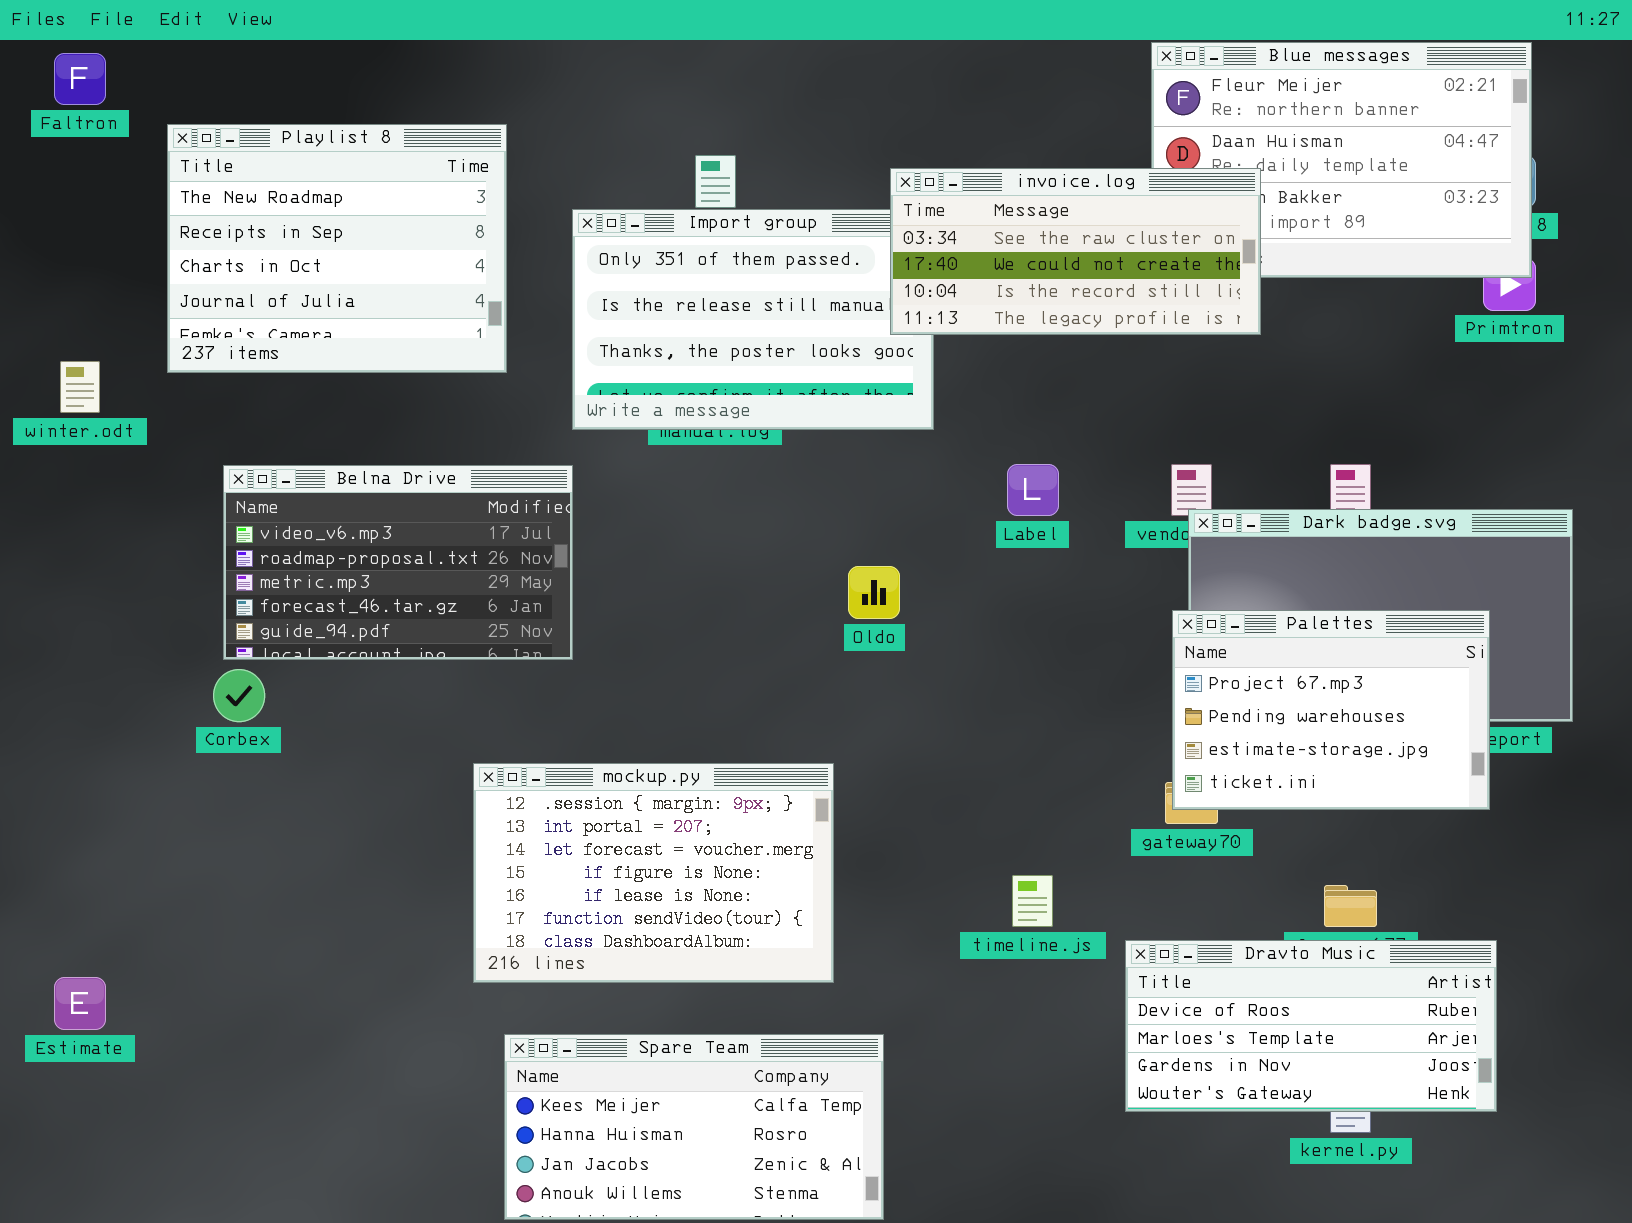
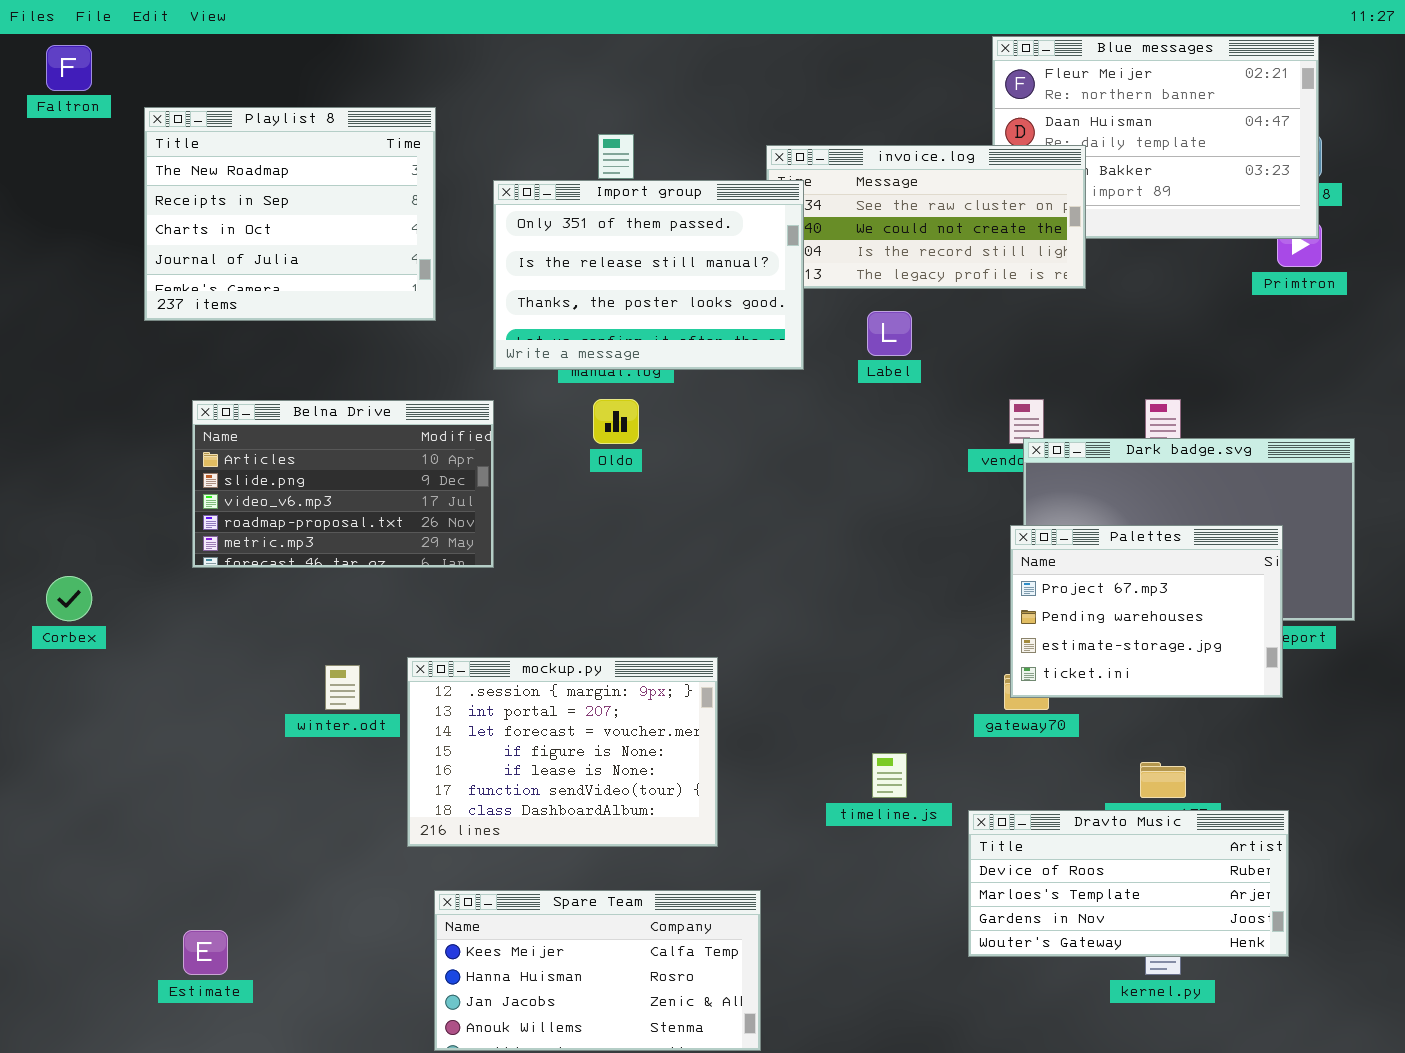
Import group: [572,209,934,430] -> [493,180,804,370], raised
winter.odt: [60,361,100,413] -> [325,665,360,710], moved
Label: [1007,464,1059,516] -> [867,311,912,356], moved
Belna Drive: [223,465,573,660] -> [192,400,494,568], scrolled up 2 rows
Oldo: [848,566,900,619] -> [593,399,639,444], moved
Corbex: [213,669,265,722] -> [46,576,92,621], moved
Estimate: [54,977,106,1030] -> [183,930,228,975], moved

